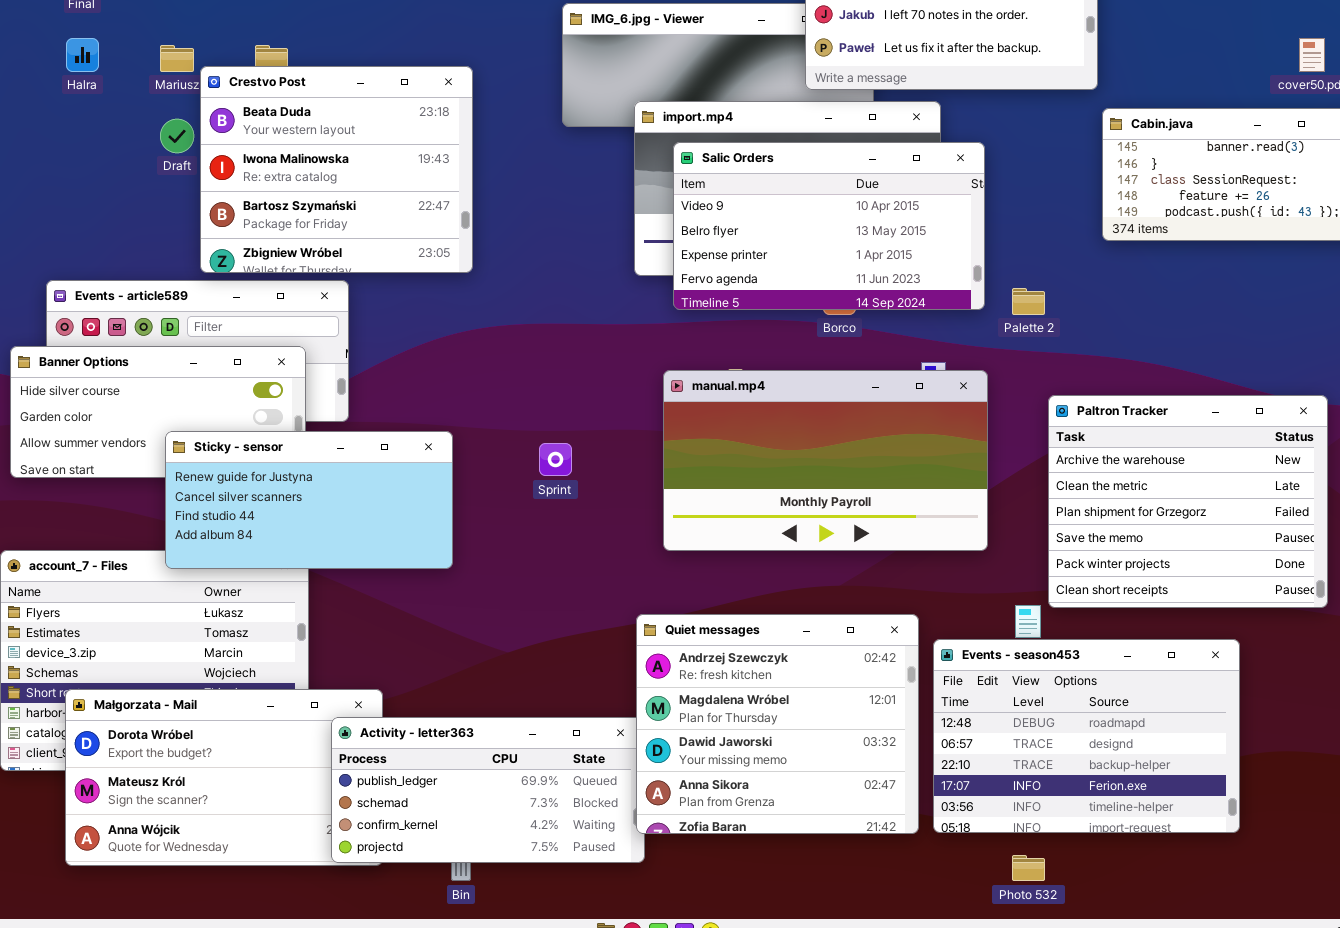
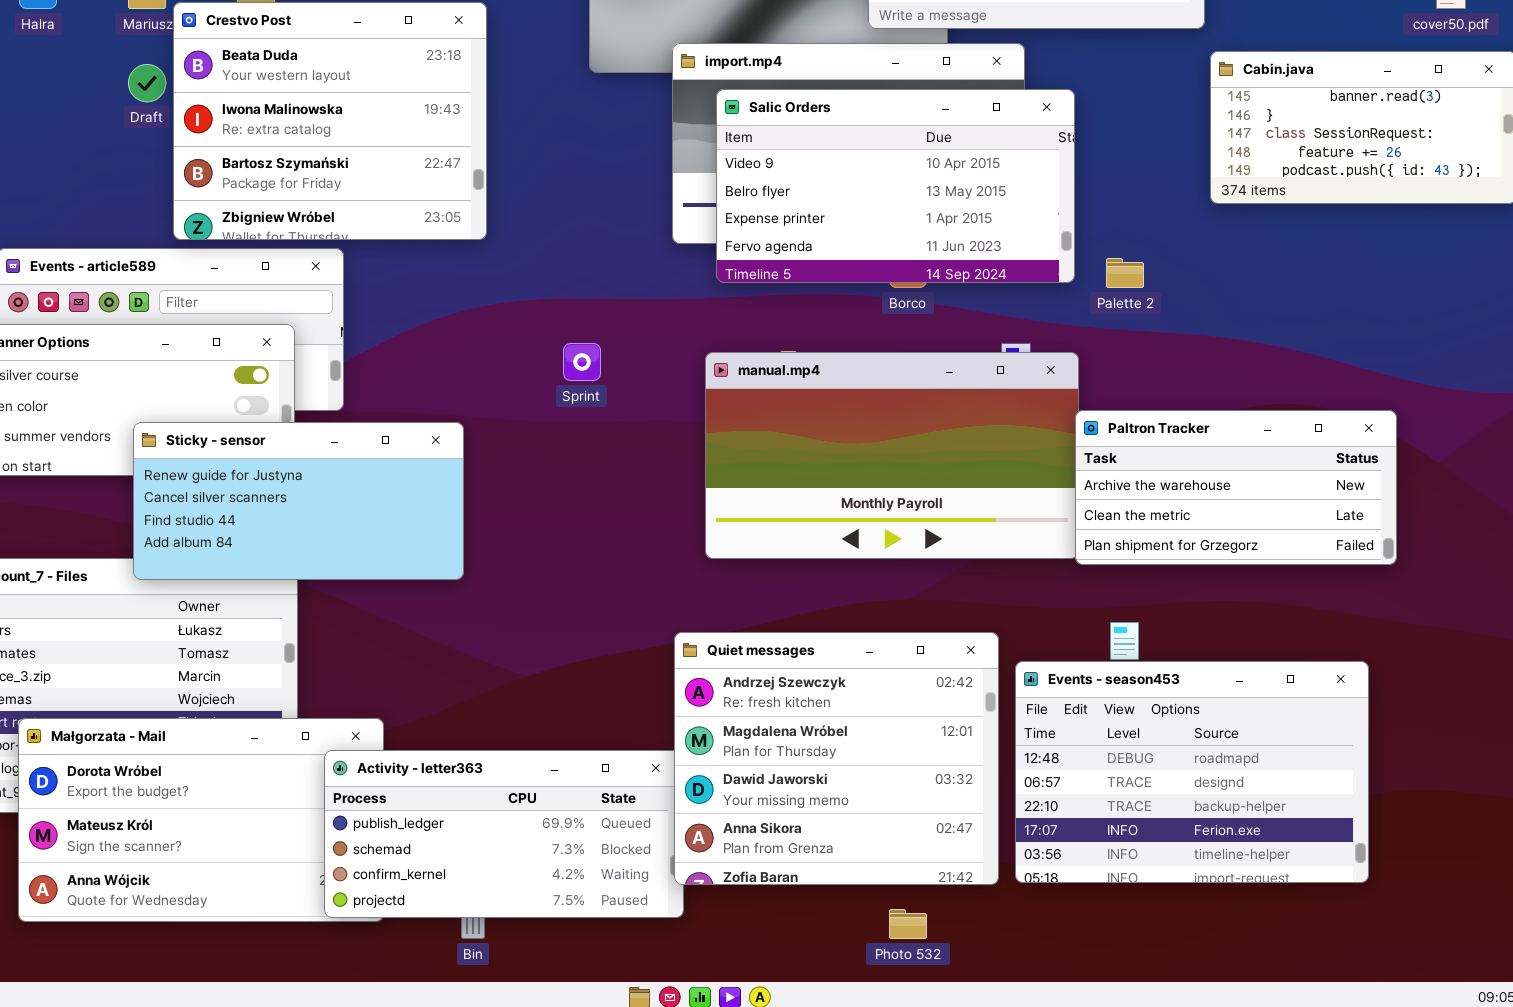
Paltron Tracker: [1048,395,1328,608] -> [1075,410,1397,565], moved, resized
Sprint: [539,443,572,476] -> [563,343,601,381], moved
Photo 532: [1012,855,1045,881] -> [889,909,927,939], moved

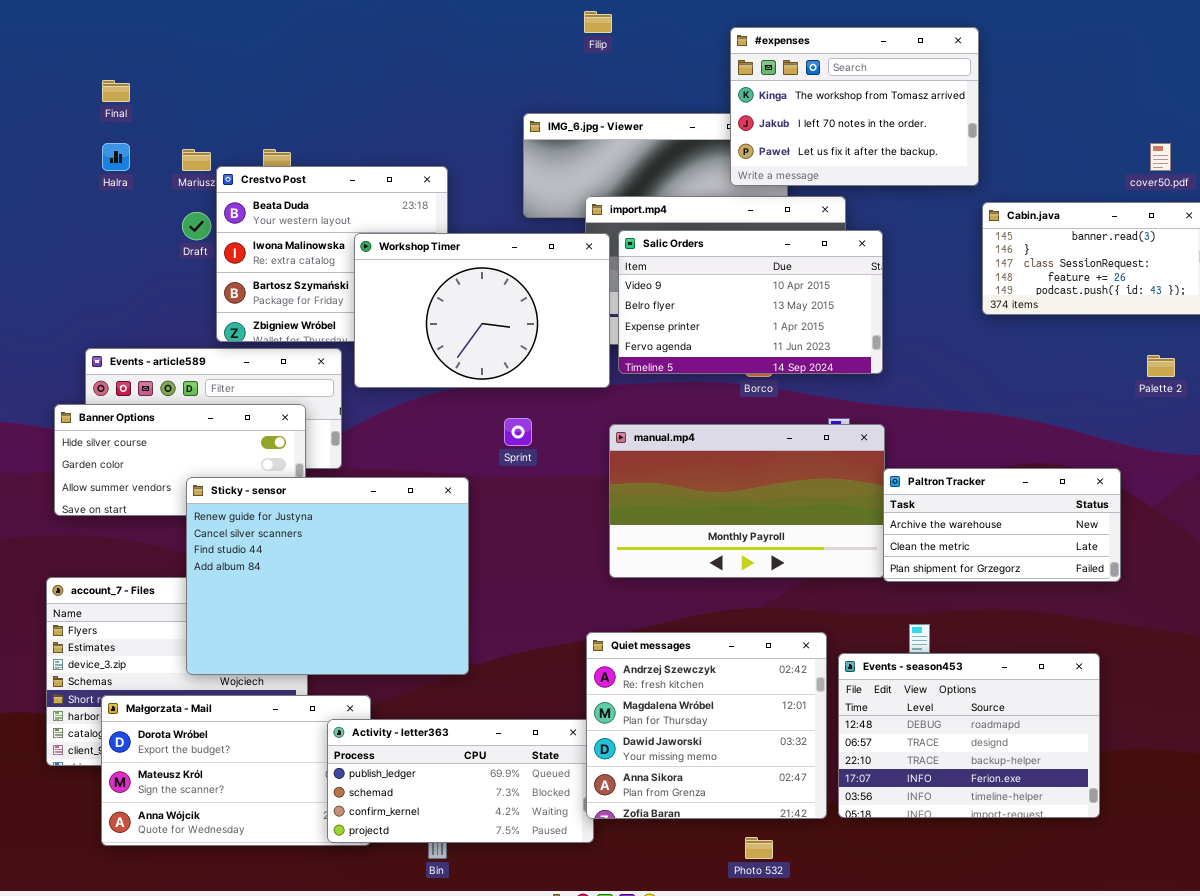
Workshop Timer: none -> [354,233,610,388], opened
Palette 2: [1106,258,1144,288] -> [1147,355,1175,377], moved
Sticky - sensor: [133,422,464,580] -> [186,477,469,675], resized

